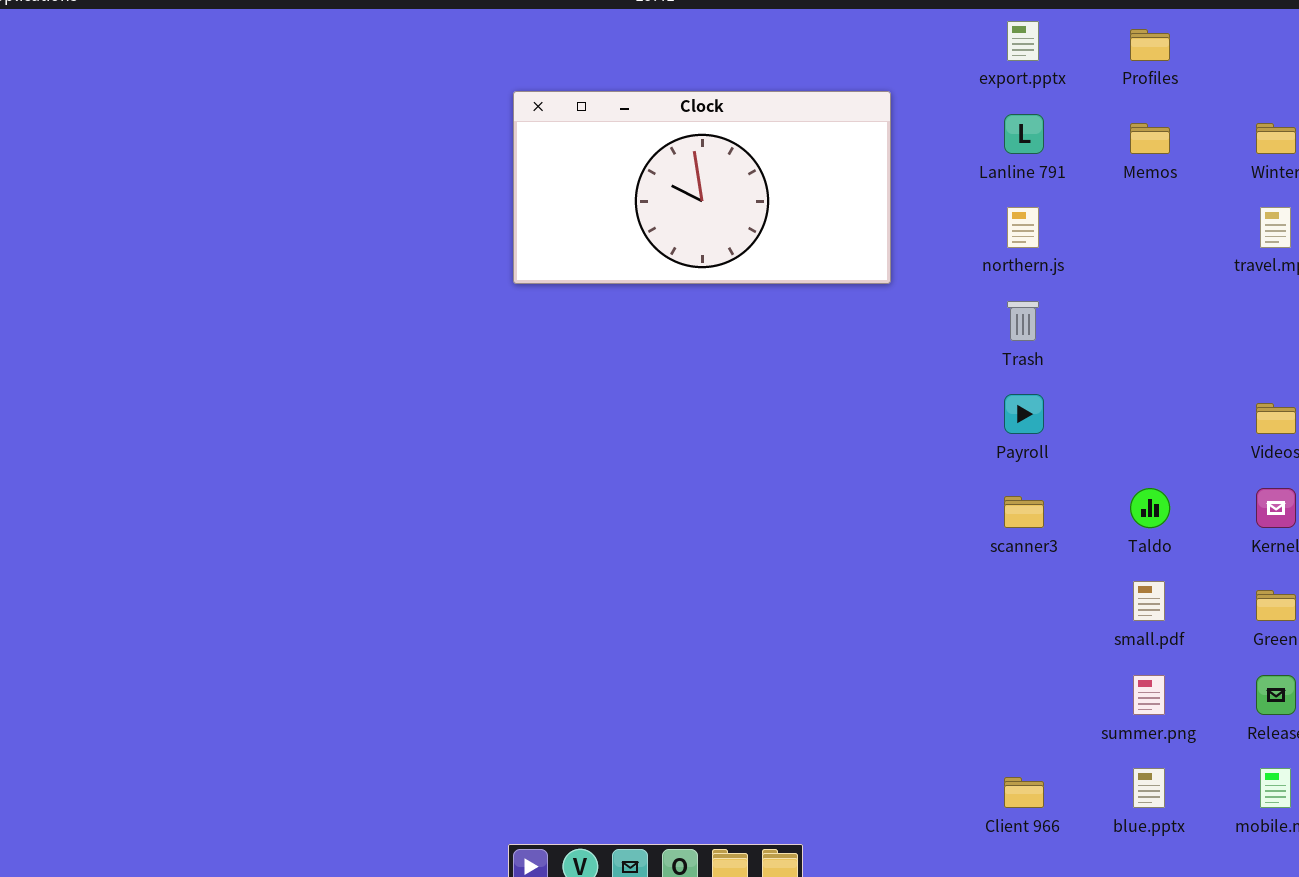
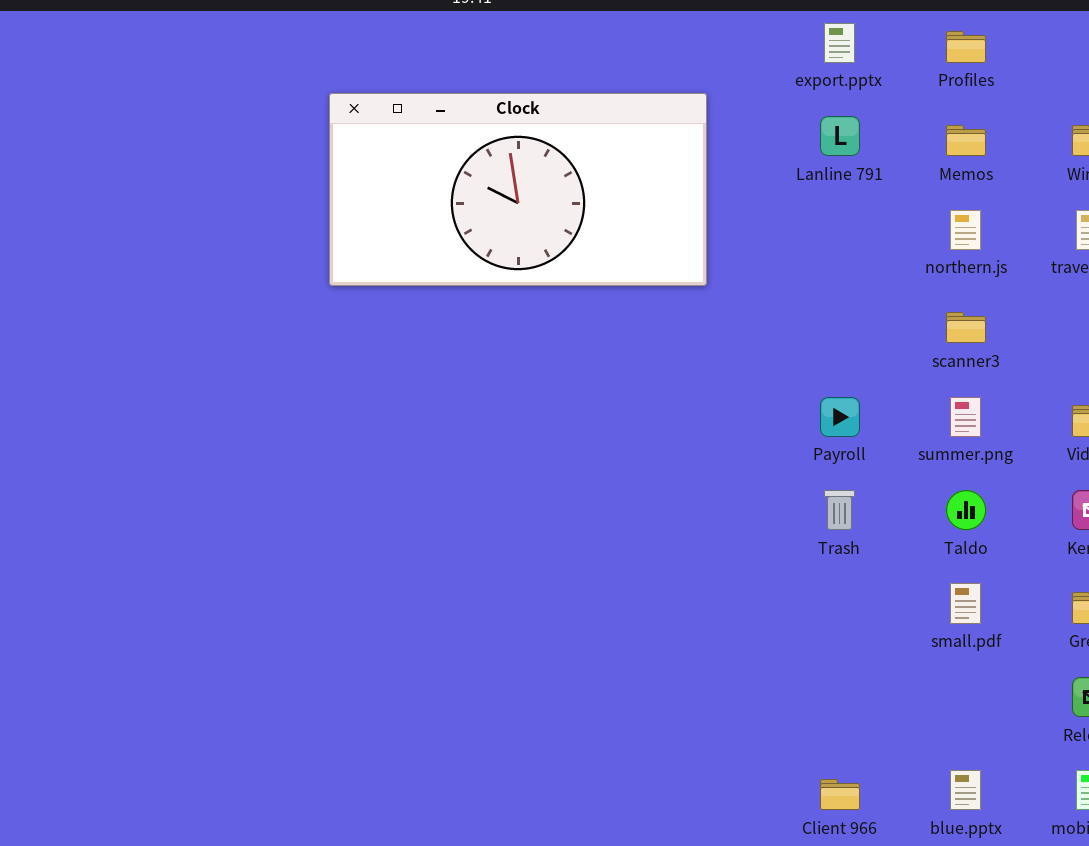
northern.js: [1007,207,1039,248] -> [950,210,981,250], moved
Trash: [1007,301,1039,341] -> [824,490,855,530], moved
scanner3: [1004,496,1044,528] -> [946,312,986,343], moved
summer.png: [1133,675,1165,715] -> [950,397,981,437], moved

